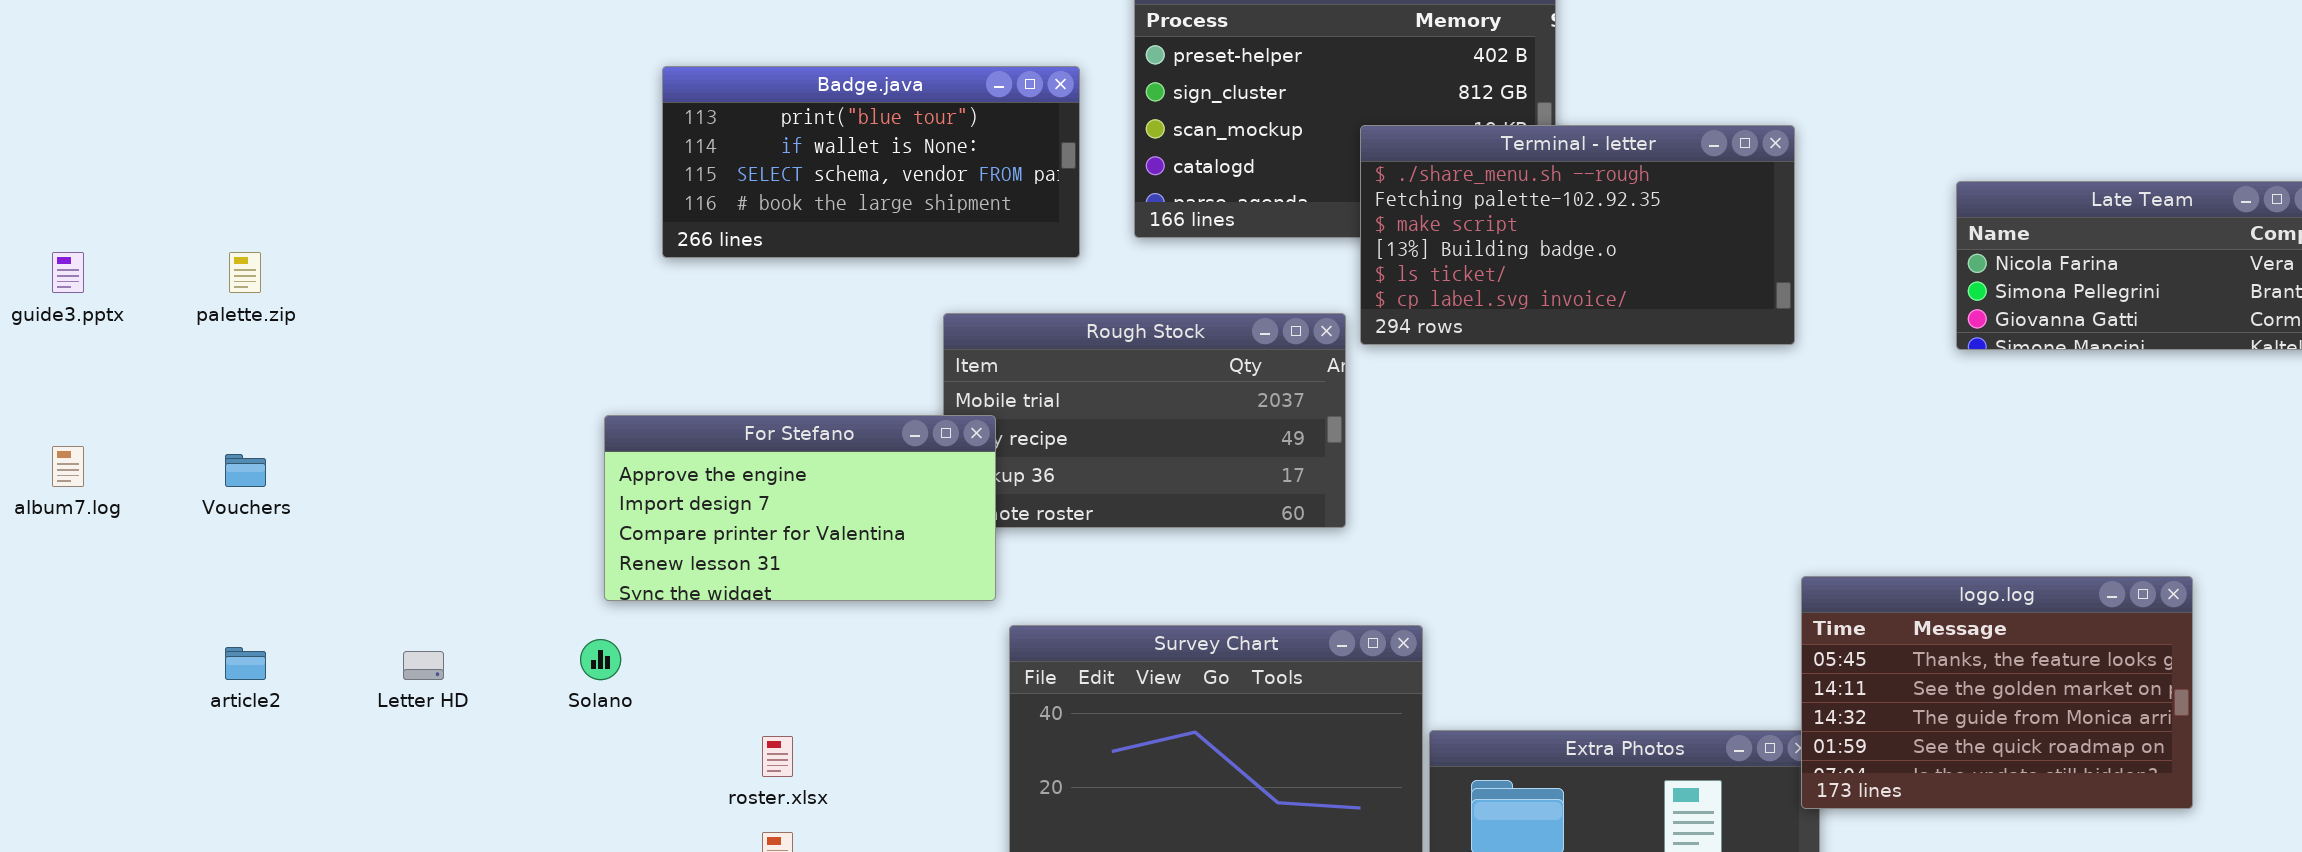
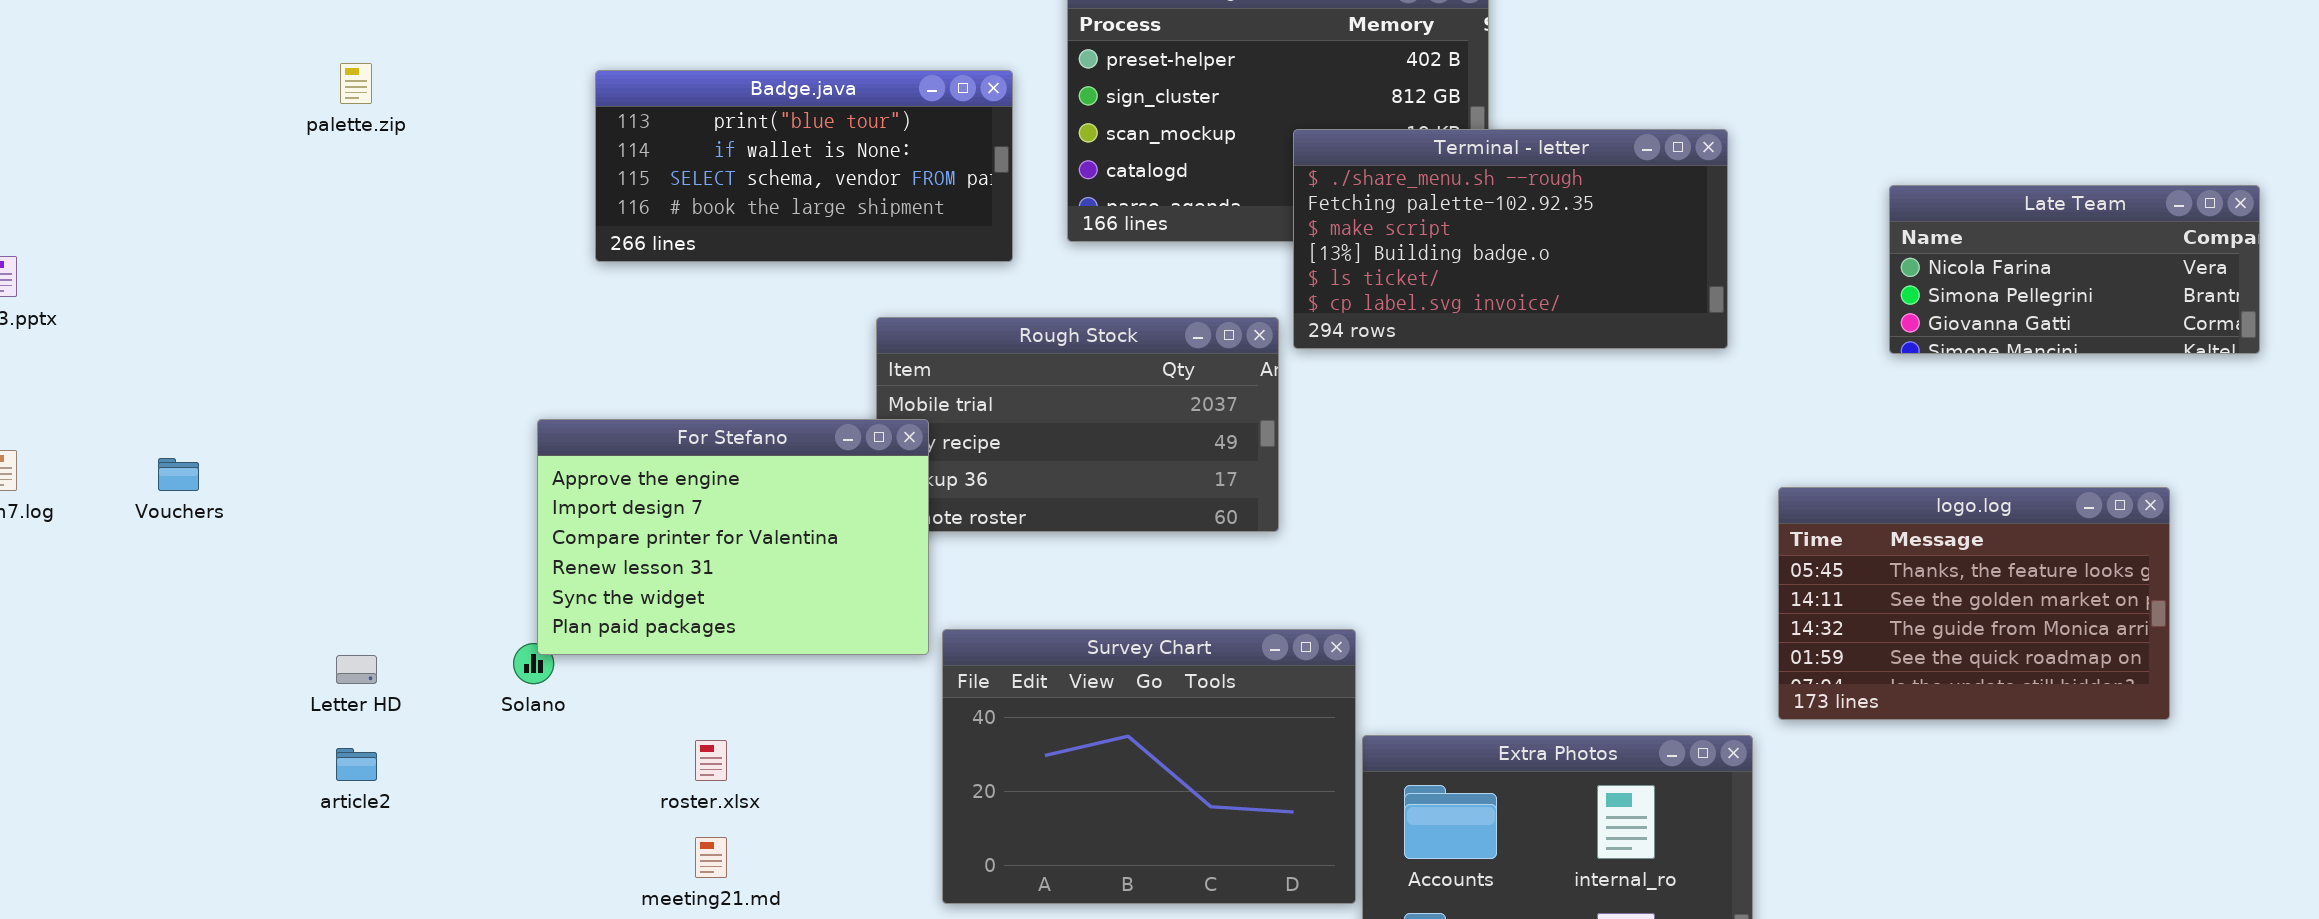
palette.zip: [229,252,261,293] -> [340,63,372,104], moved
For Stefano: [604,415,996,601] -> [537,419,929,655], resized
logo.log: [1801,576,2193,809] -> [1778,487,2170,720], moved
article2: [225,647,266,680] -> [336,748,377,781], moved

